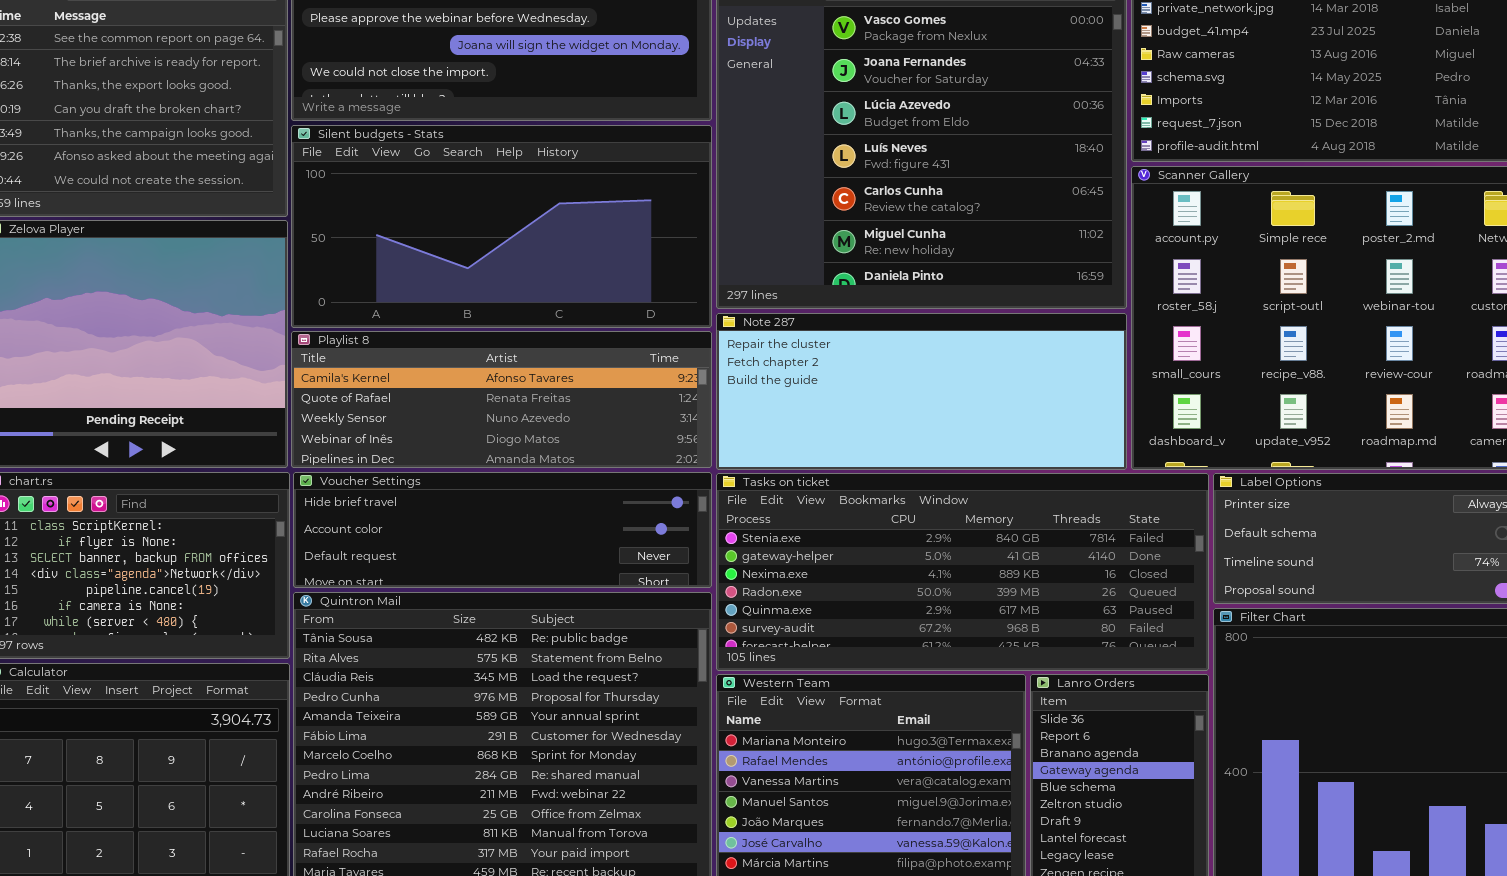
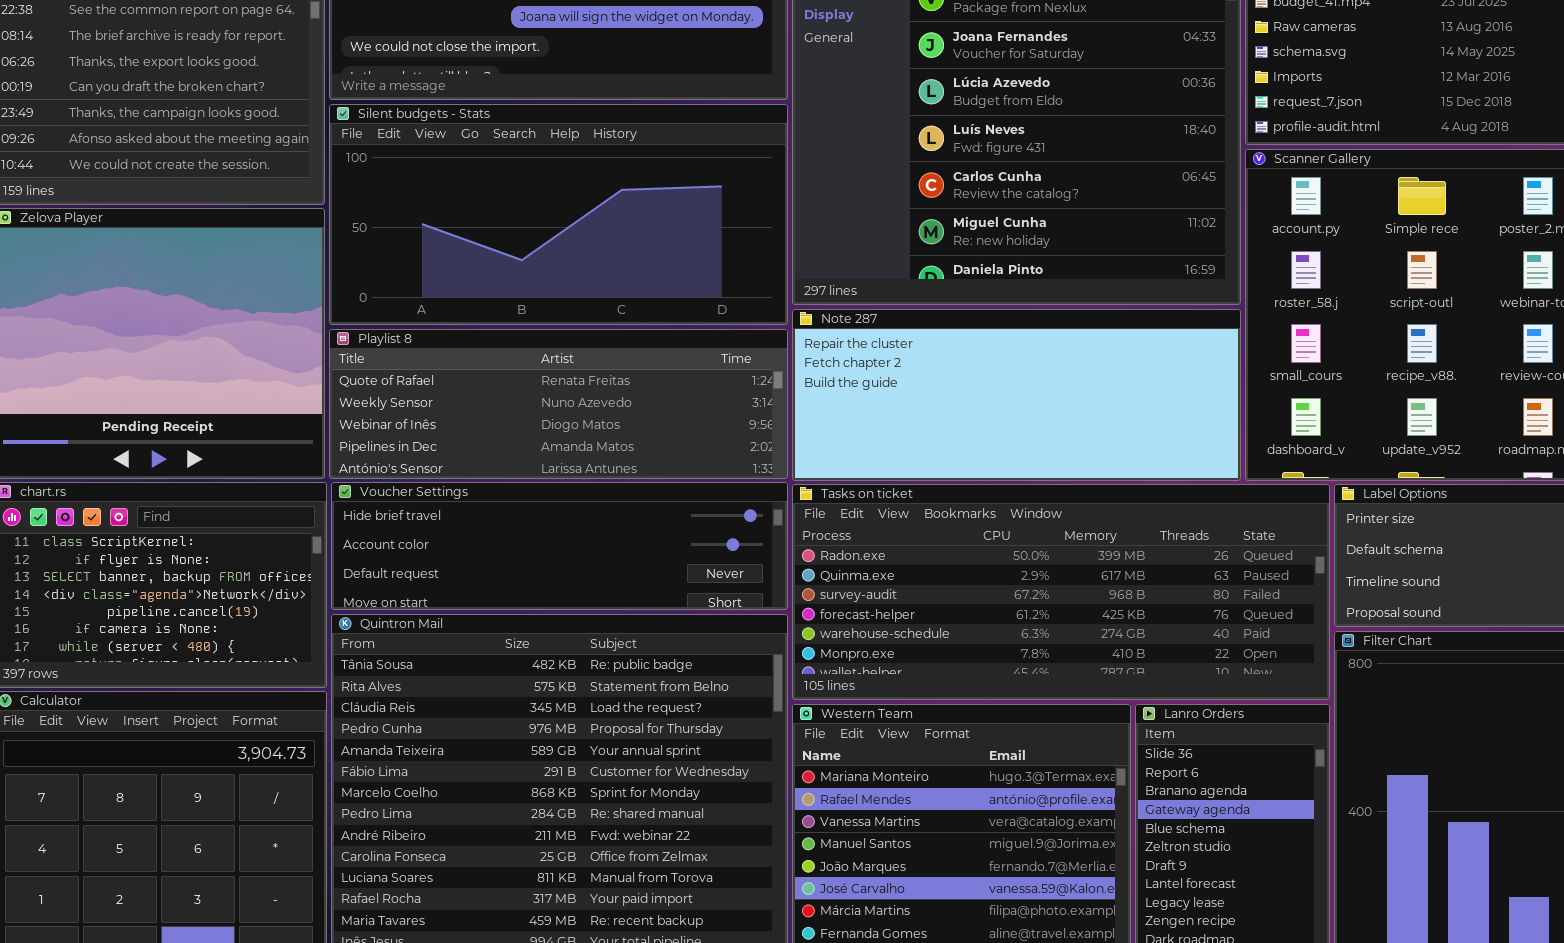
Playlist 8: [291,331,712,468] -> [329,329,788,479], scrolled down 1 row
Tasks on ticket: [716,473,1209,671] -> [792,484,1330,700], scrolled down 3 rows

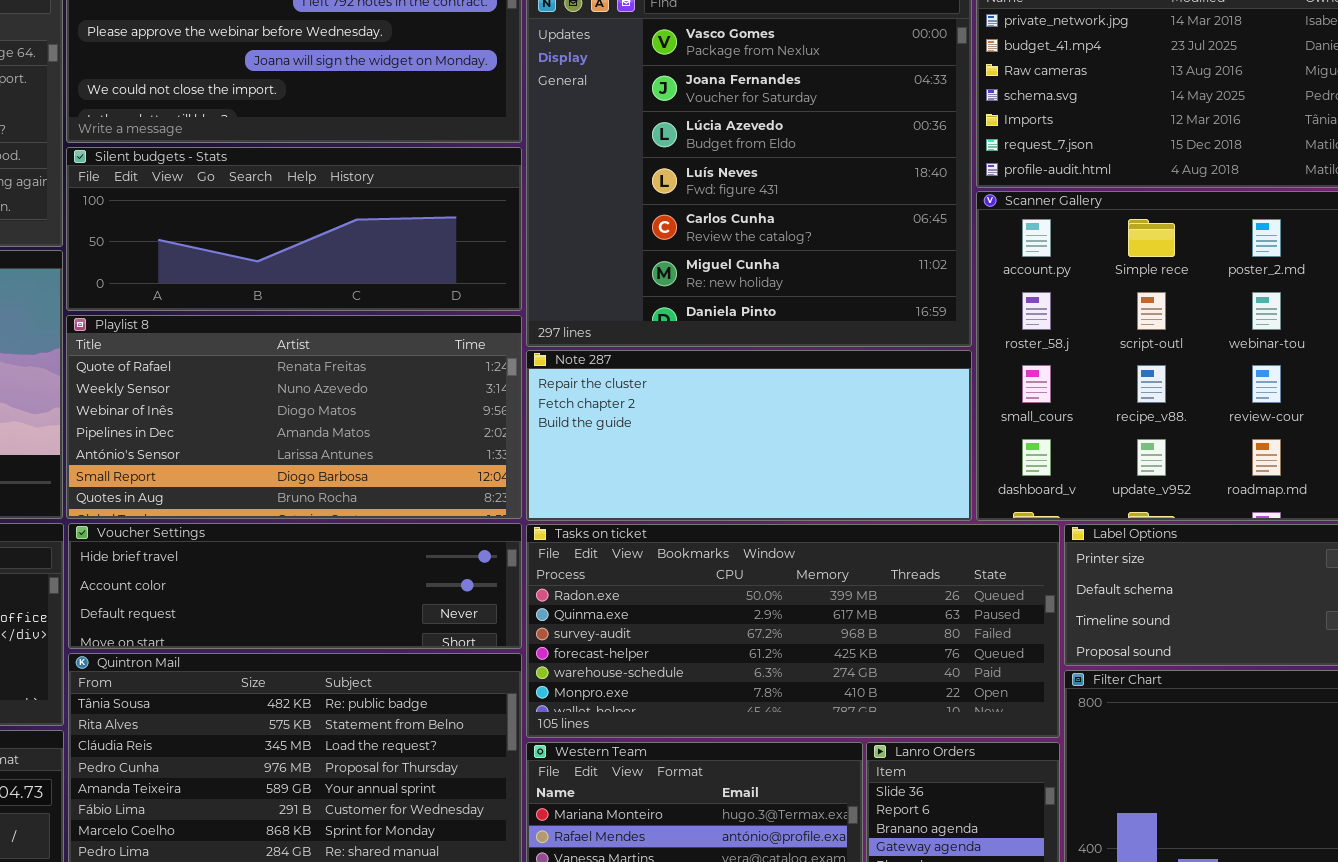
Silent budgets - Stats: [329,104,788,325] -> [66,147,522,311], resized
Playlist 8: [329,329,788,479] -> [66,315,522,519], resized

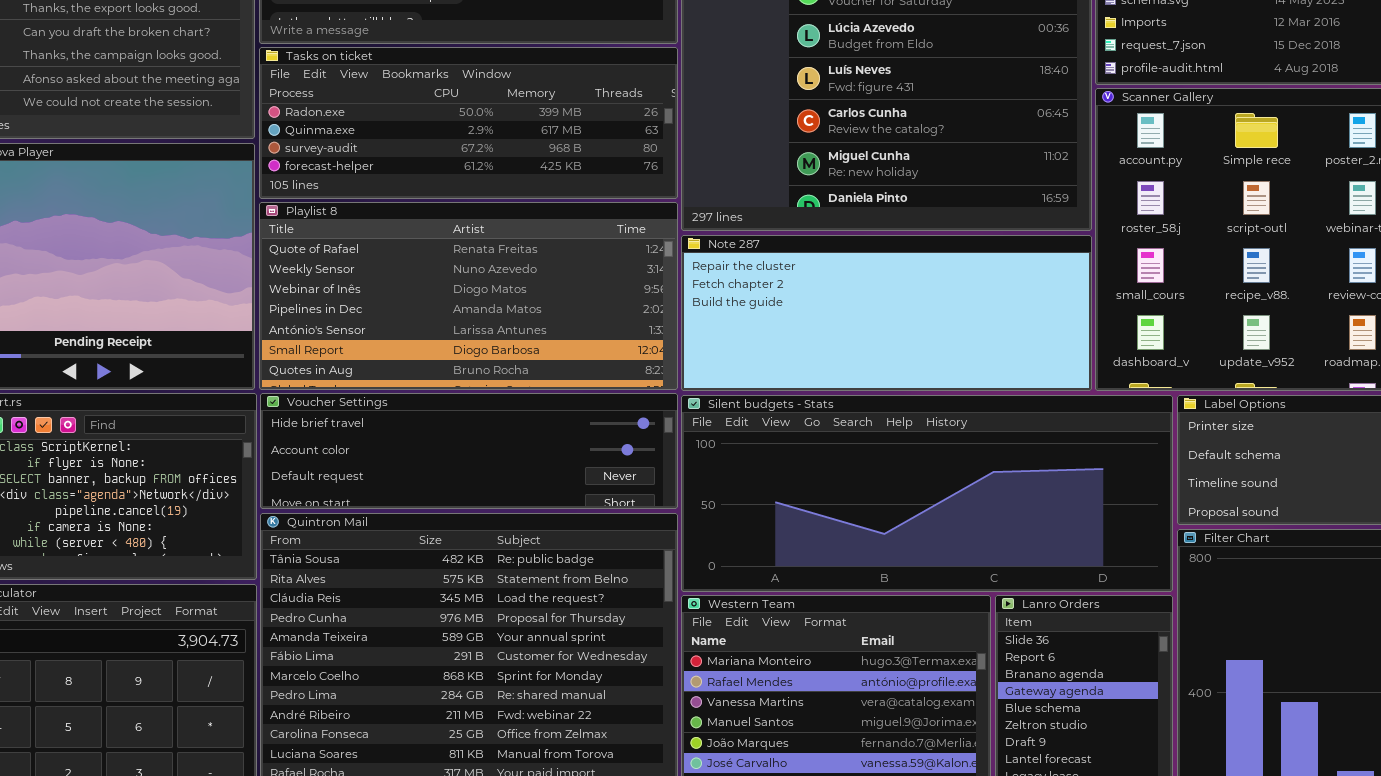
Silent budgets - Stats: [66,147,522,311] -> [681,395,1173,592], moved, resized
Tasks on ticket: [526,524,1060,738] -> [259,47,678,199], moved, resized

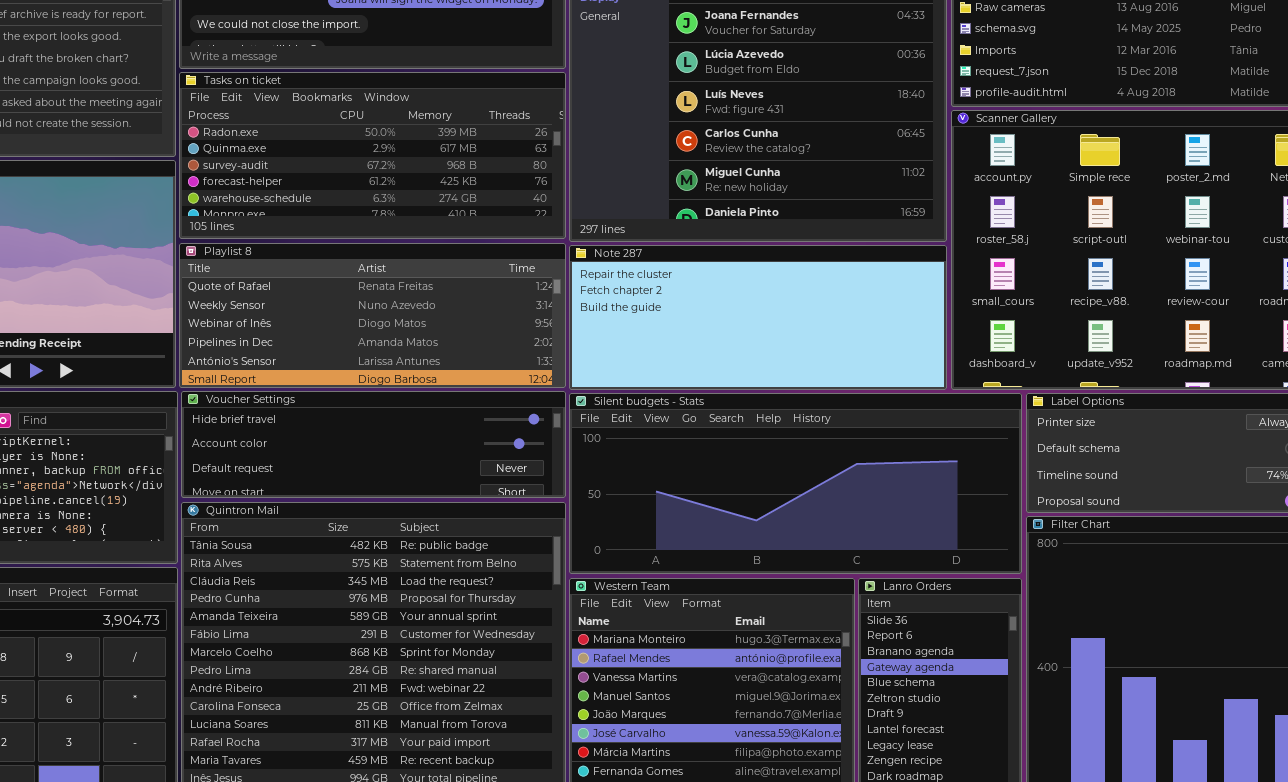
Tasks on ticket: [259,47,678,199] -> [179,72,566,239], resized
Playlist 8: [259,202,678,390] -> [179,243,566,388], resized

